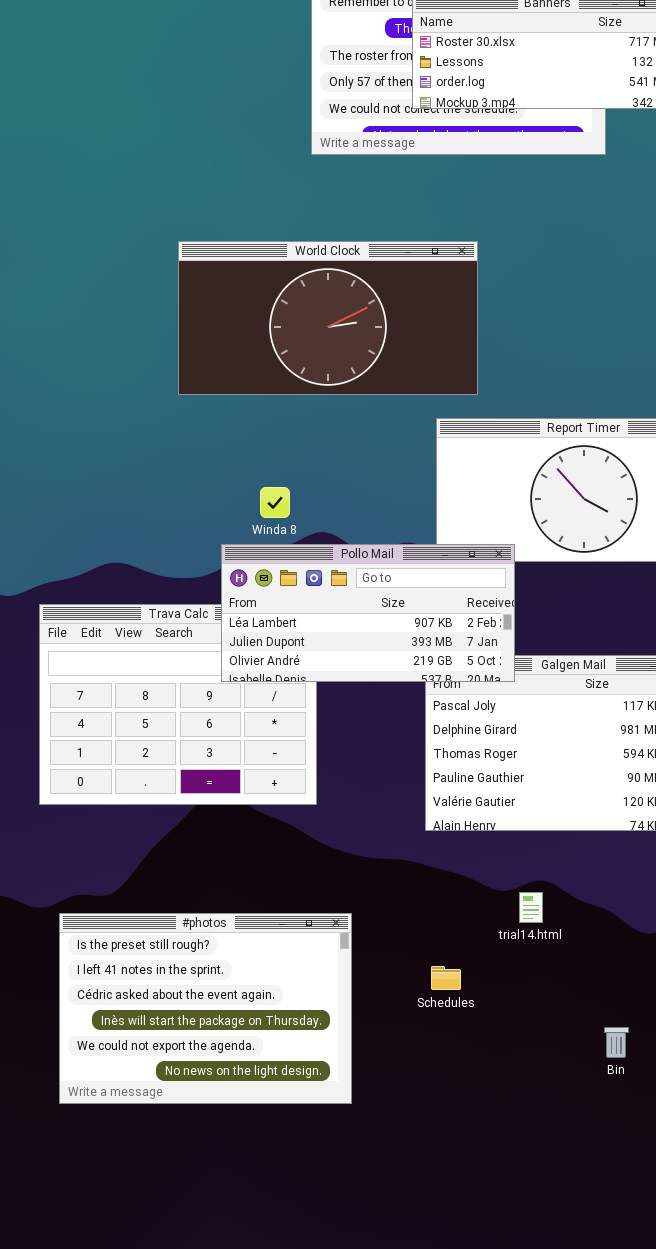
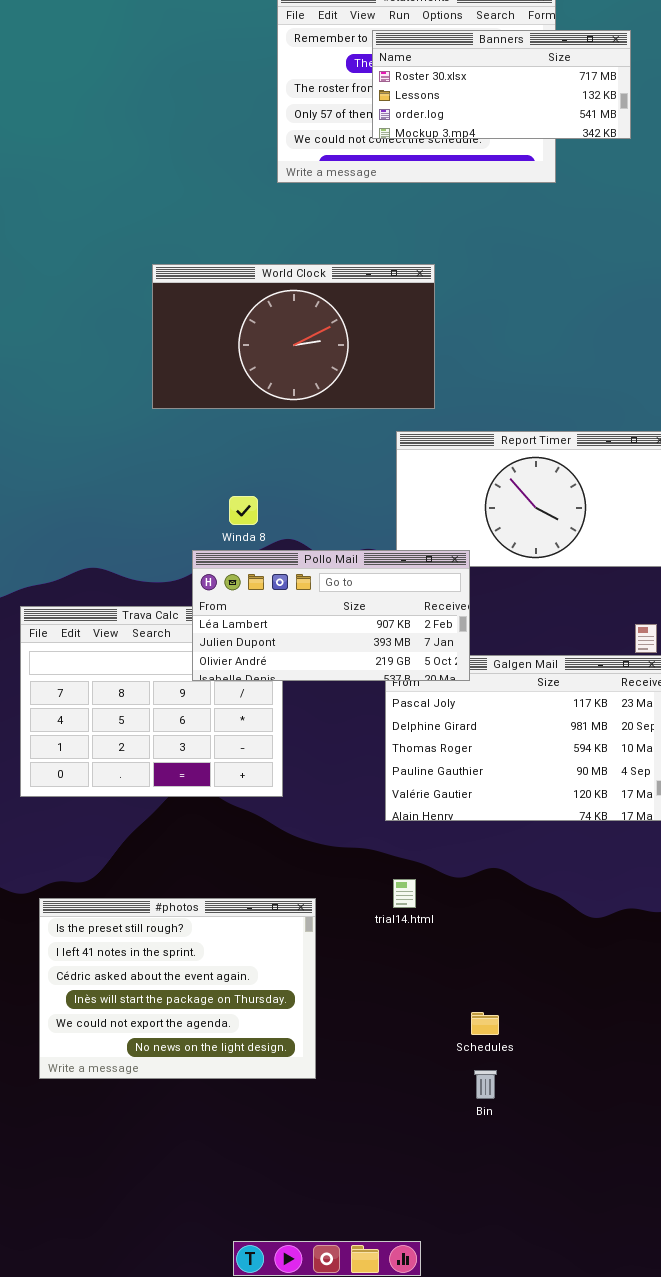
trial14.html: [519,892,543,923] -> [393,879,416,908], moved
Schedules: [431,966,461,990] -> [471,1012,499,1035], moved
Bin: [604,1027,629,1058] -> [474,1070,497,1099], moved

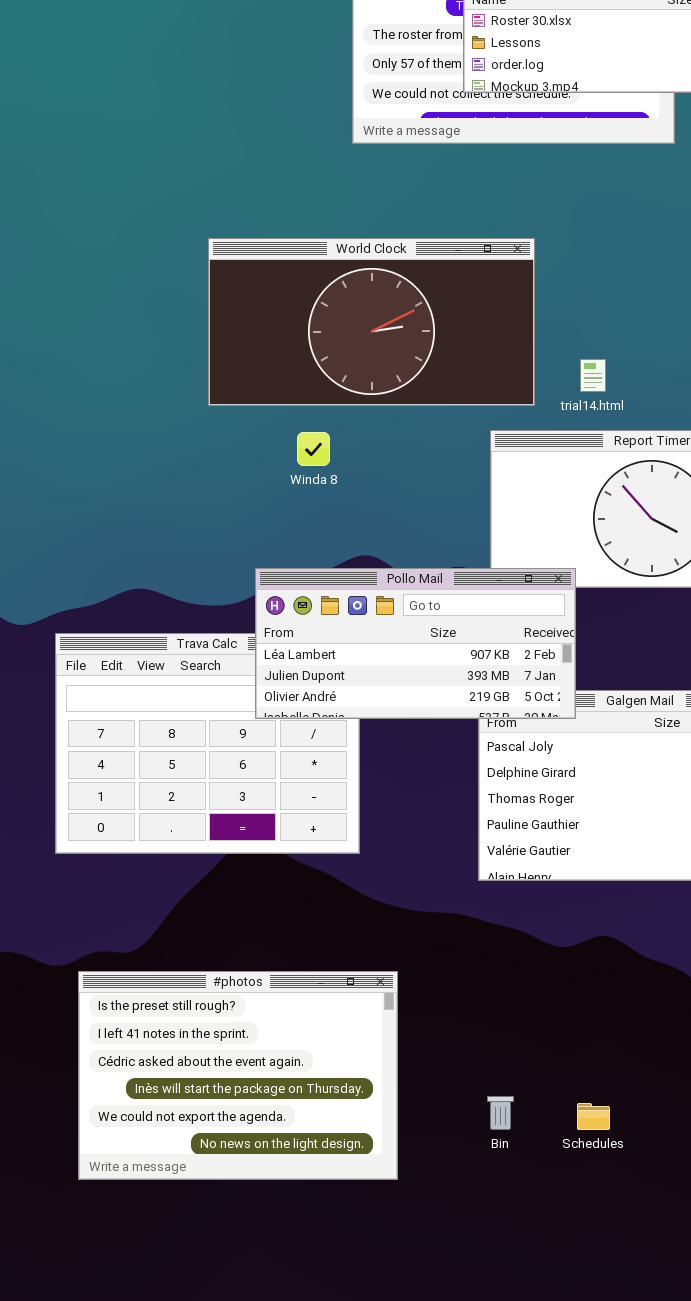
Winda 8: [229,496,258,525] -> [297,432,330,466], moved
trial14.html: [393,879,416,908] -> [580,359,606,392], moved
Bin: [474,1070,497,1099] -> [487,1096,514,1130], moved

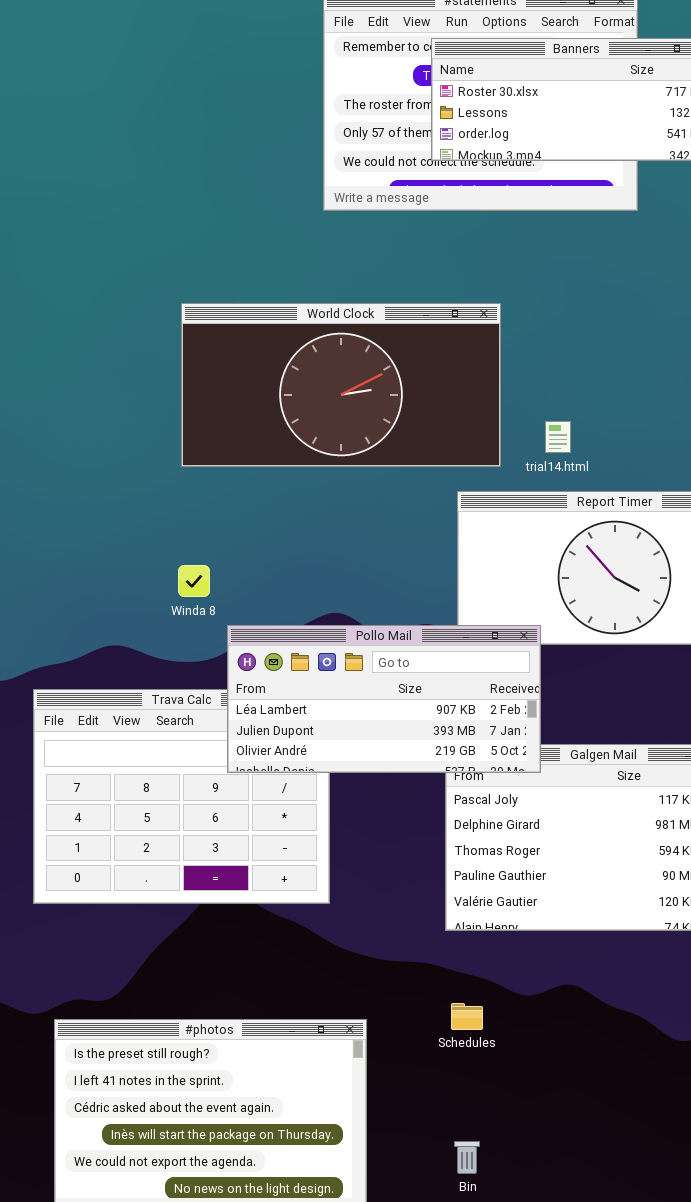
Winda 8: [297,432,330,466] -> [178,565,210,597], moved
Schedules: [577,1103,610,1130] -> [451,1003,483,1030], moved

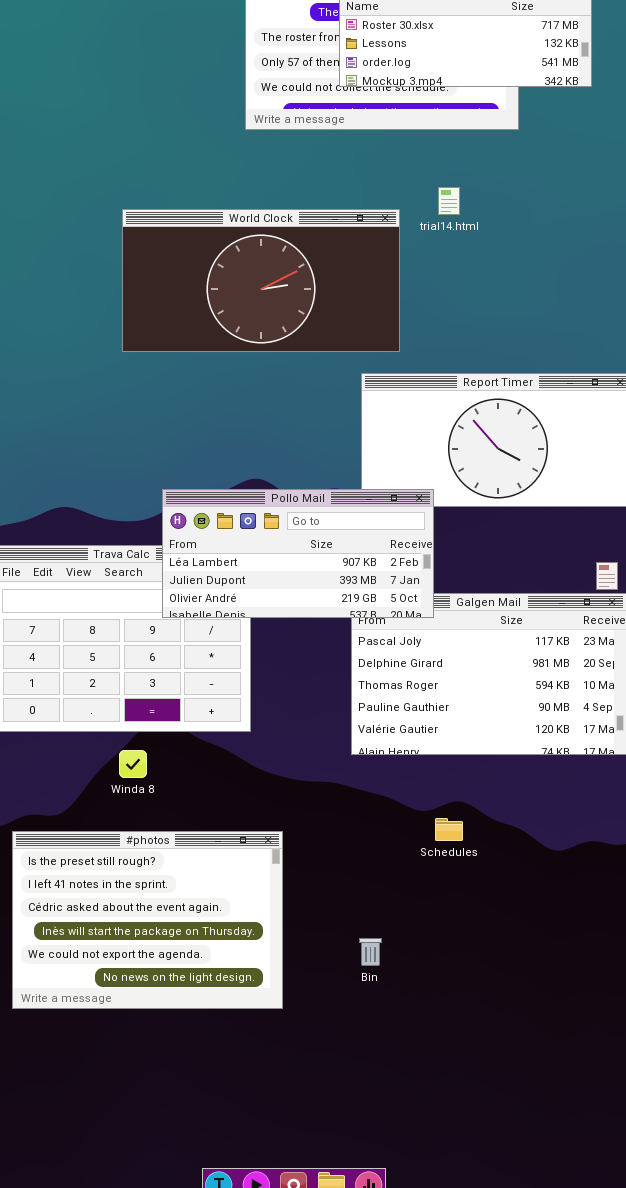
trial14.html: [545,421,571,453] -> [438,187,460,215], moved
Winda 8: [178,565,210,597] -> [119,750,147,778], moved
Schedules: [451,1003,483,1030] -> [435,818,463,841], moved

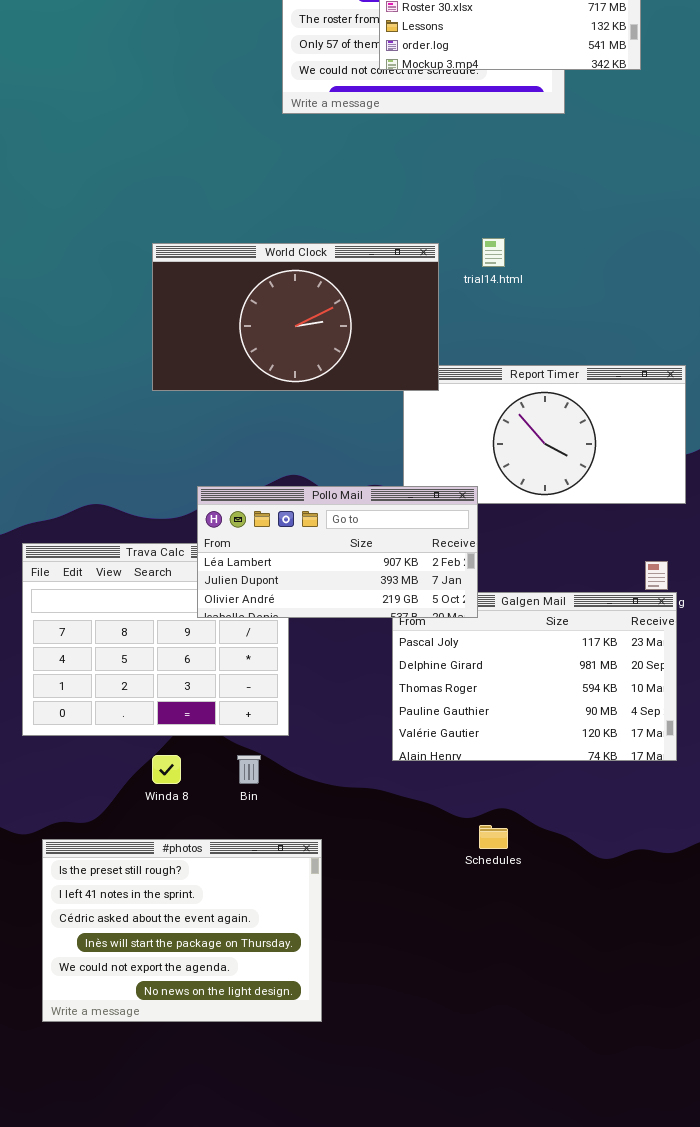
trial14.html: [438,187,460,215] -> [482,238,505,267], moved
World Clock: [122,209,400,352] -> [152,243,439,391], moved
Bin: [359,938,382,966] -> [237,755,261,784], moved

